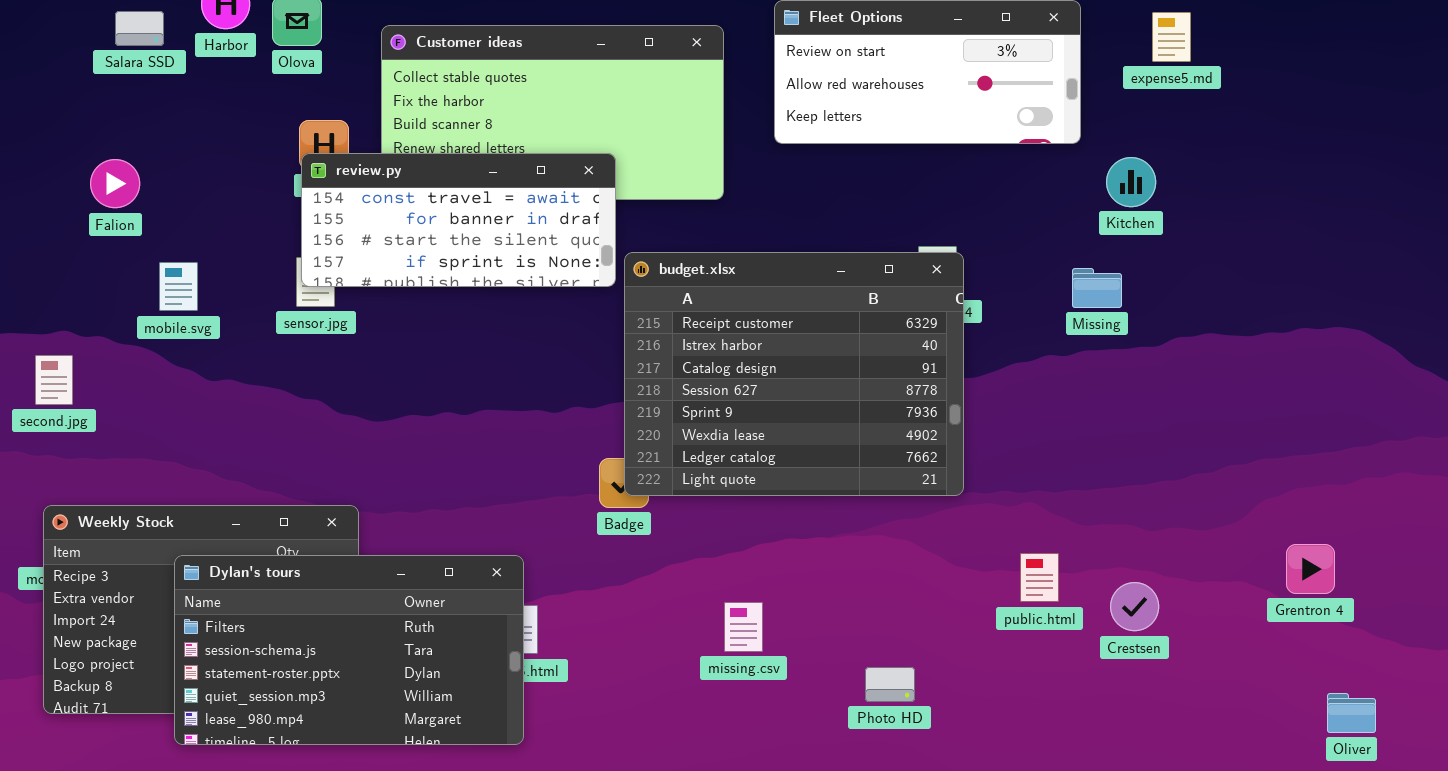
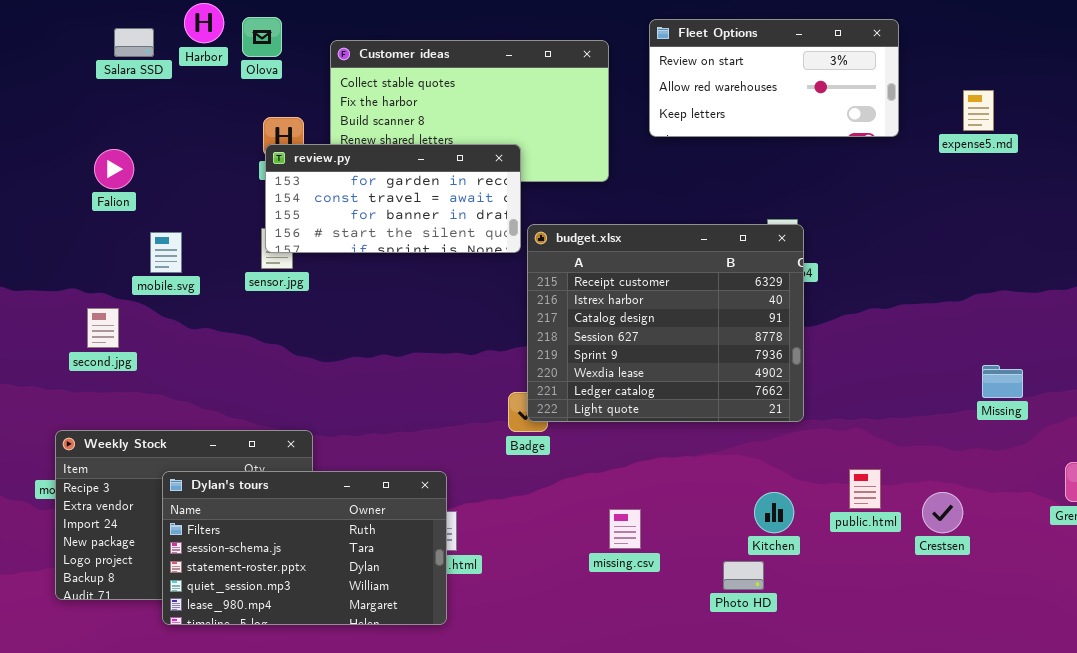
expense5.md: [1152,12,1191,62] -> [963,90,994,131], moved
review.py: [301,153,616,287] -> [265,144,521,253], scrolled up 1 row
Kitchen: [1106,157,1156,207] -> [754,492,794,533], moved
Missing: [1072,268,1122,308] -> [982,365,1023,398], moved
second.jpg: [35,355,73,405] -> [87,308,119,348], moved

